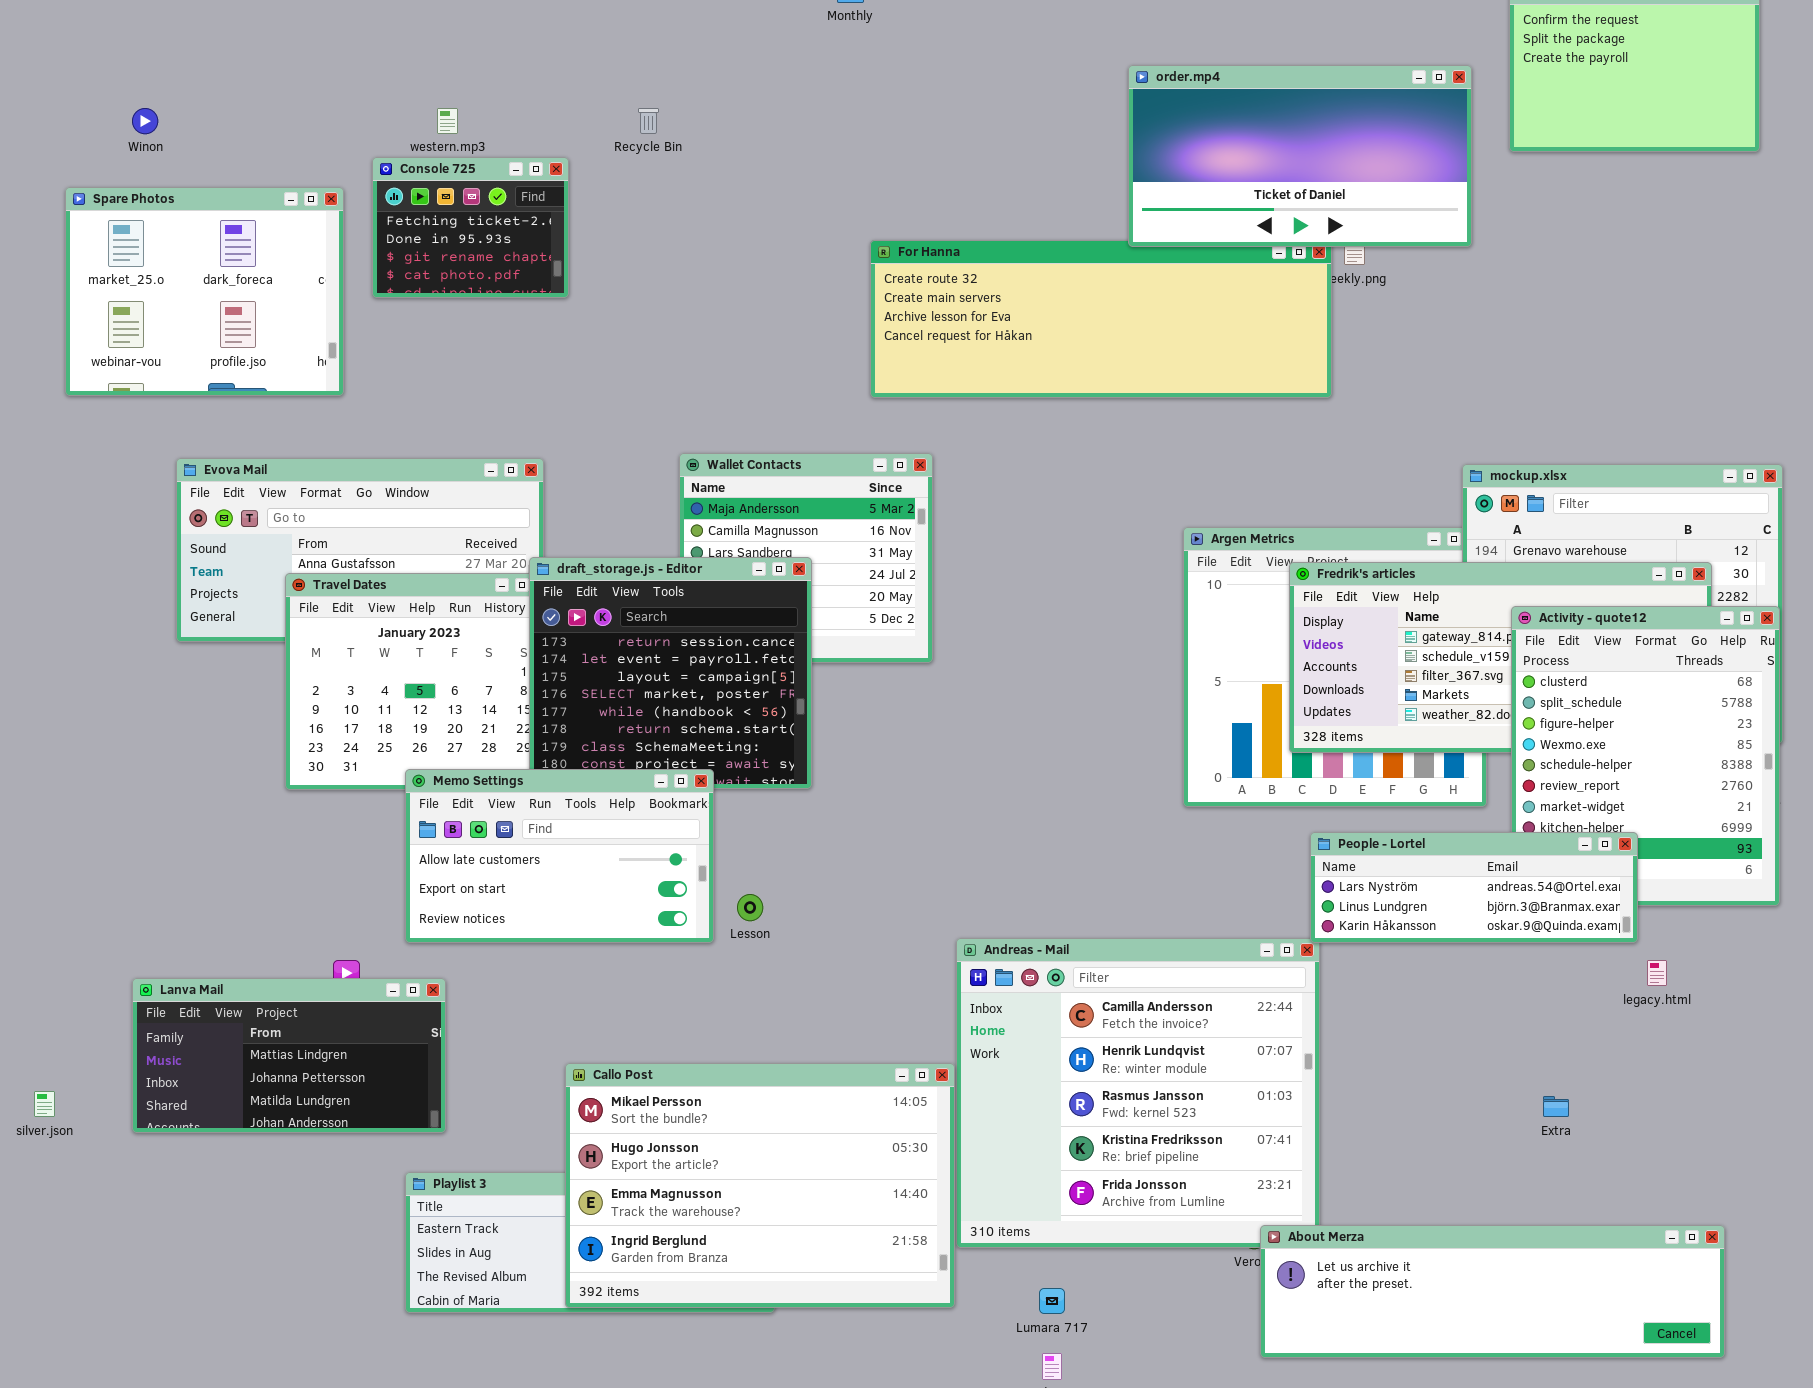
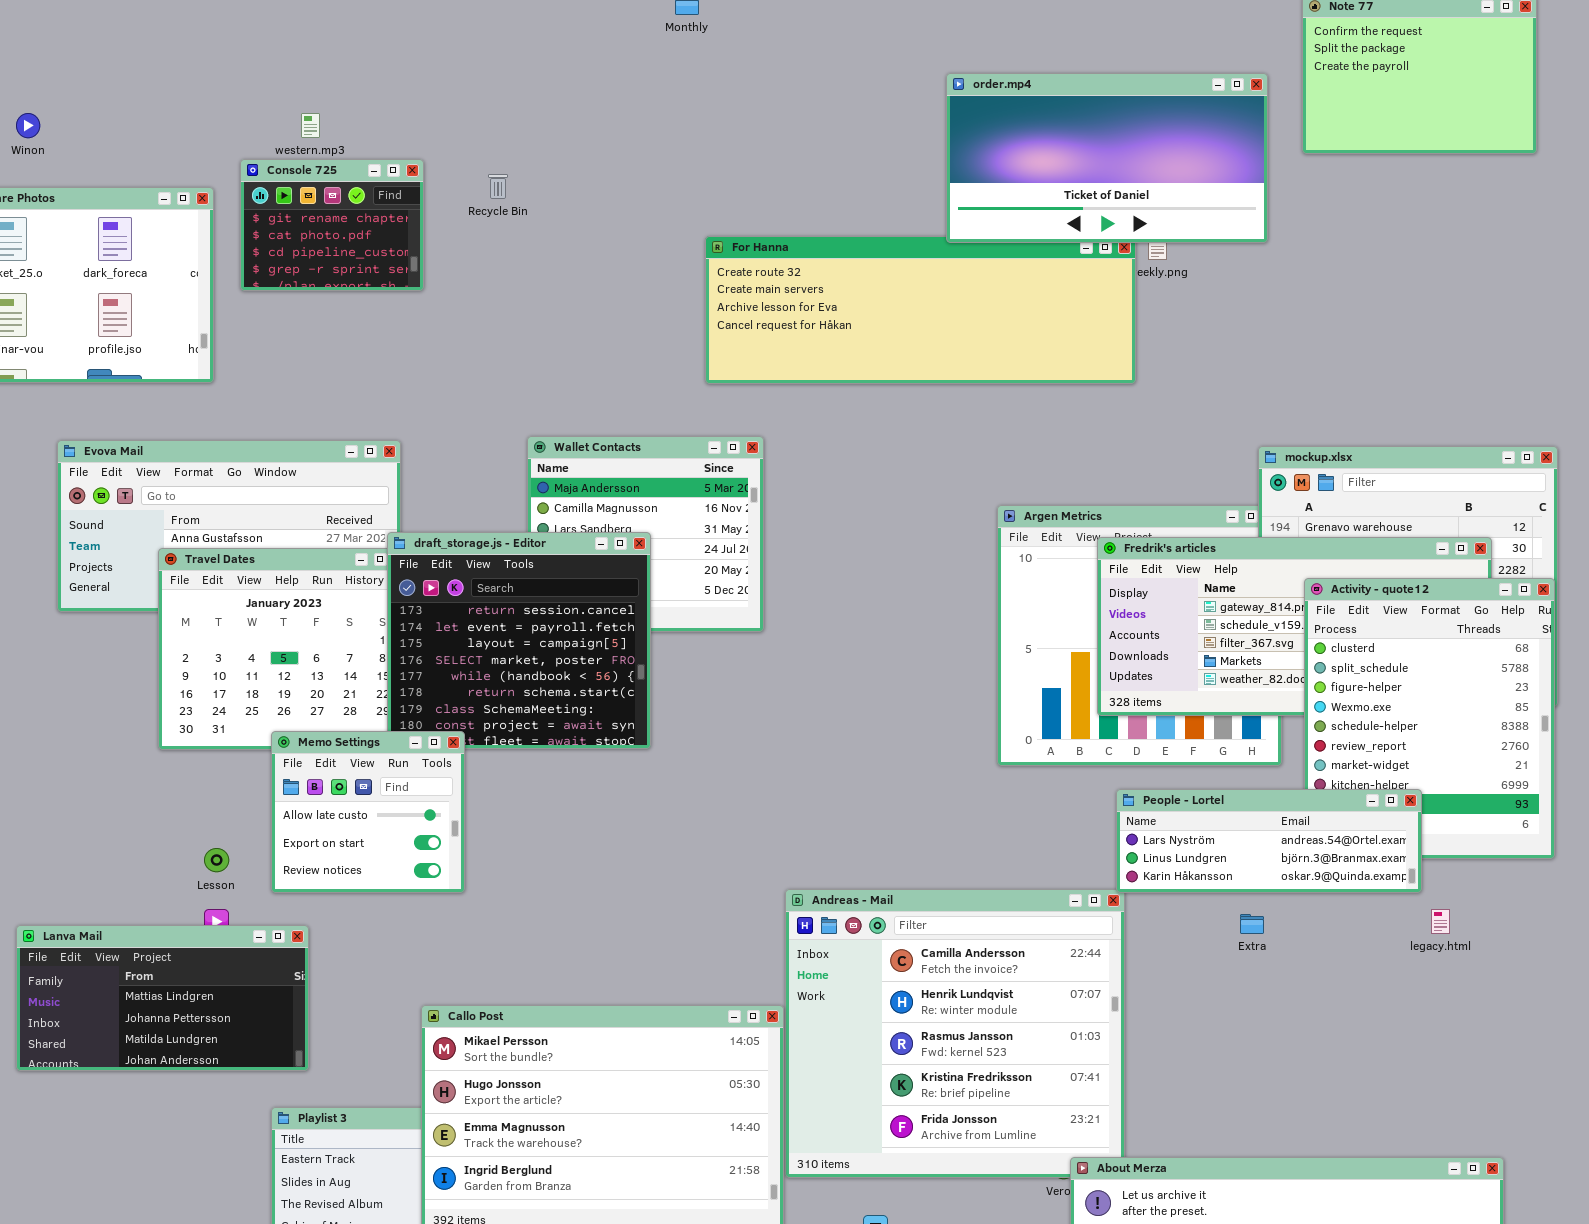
Recycle Bin: [638,108,659,134] -> [488,174,508,199], moved
Console 725: [372,157,569,298] -> [240,159,424,291], scrolled down 2 rows
Memo Settings: [405,769,714,943] -> [271,731,465,893], resized
Lesson: [737,894,763,921] -> [204,848,229,872], moved
Extra: [1543,1096,1569,1117] -> [1240,914,1264,934], moved

